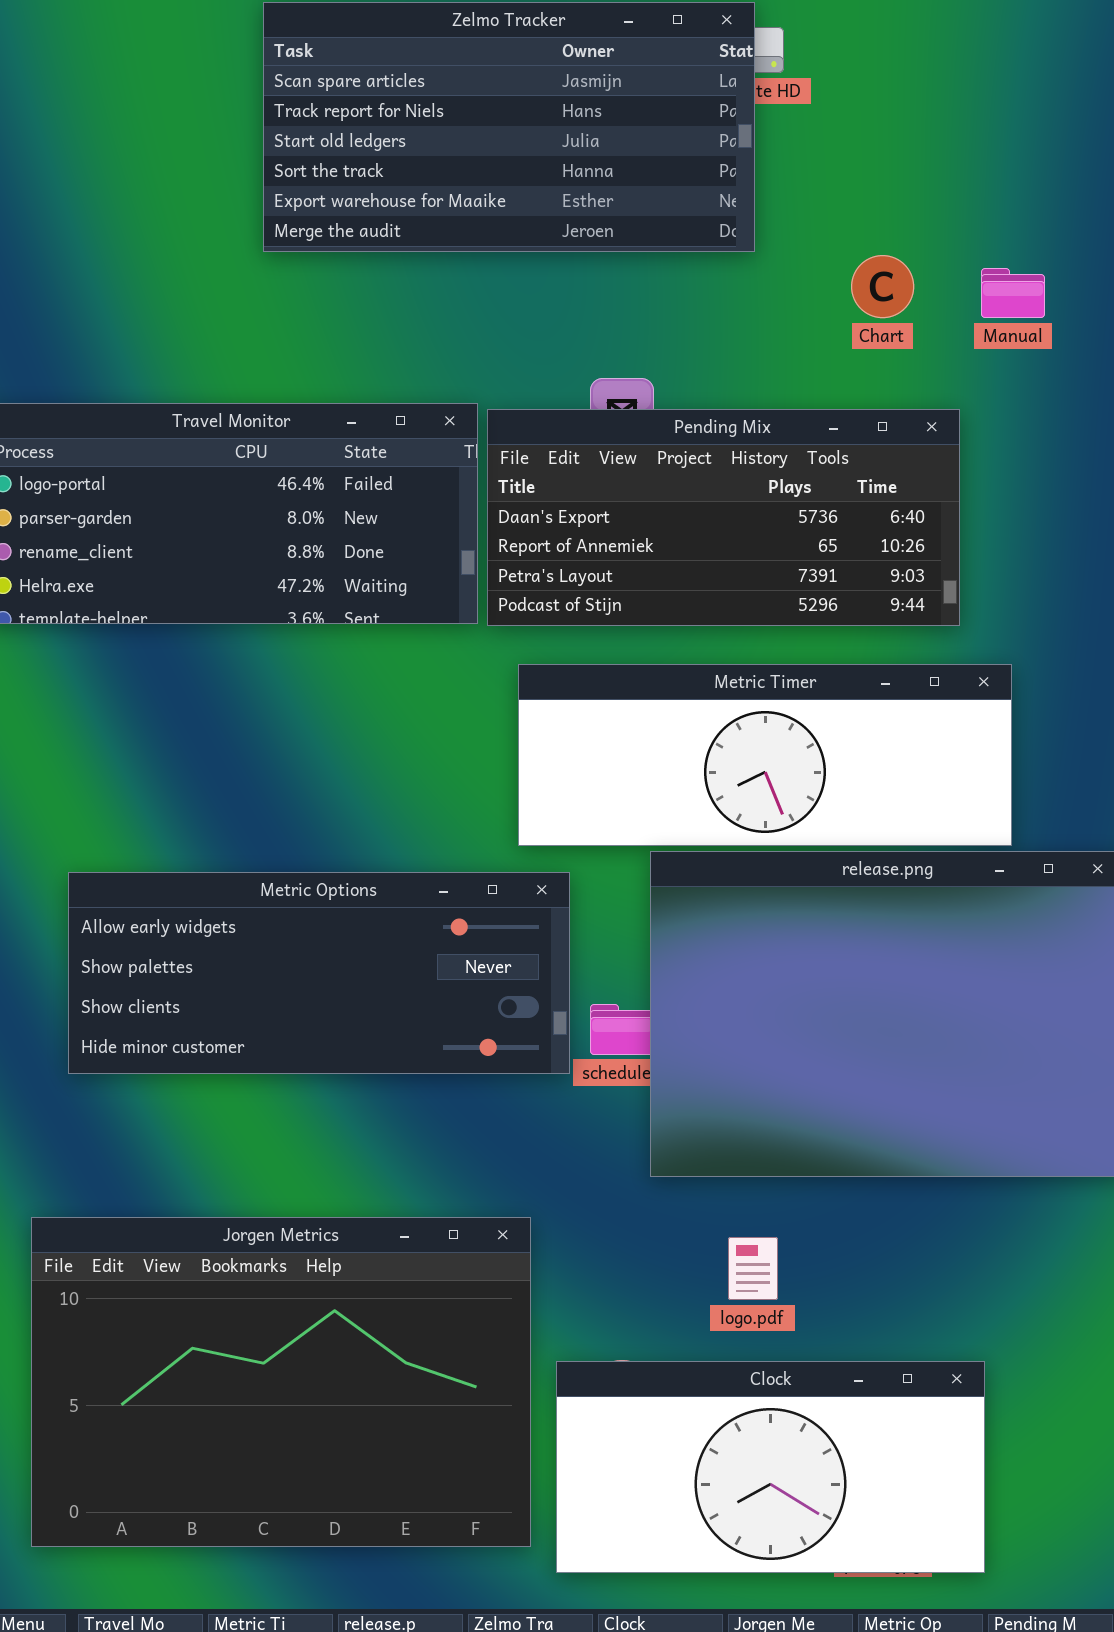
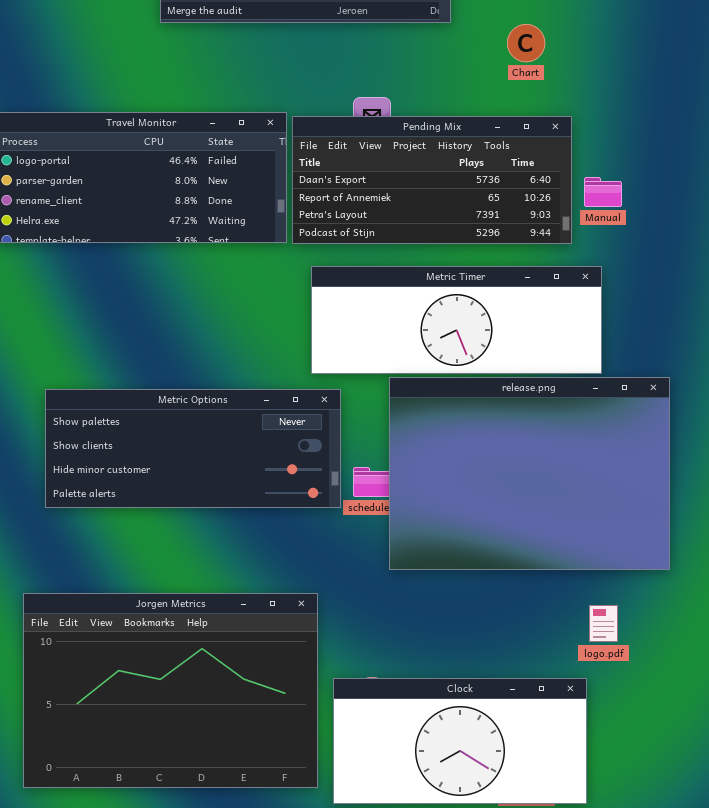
Manual: [981,268,1045,318] -> [584,177,622,207], moved
Metric Options: [68,872,570,1074] -> [45,389,341,508], scrolled down 1 row
logo.pdf: [728,1237,778,1300] -> [589,605,618,642], moved

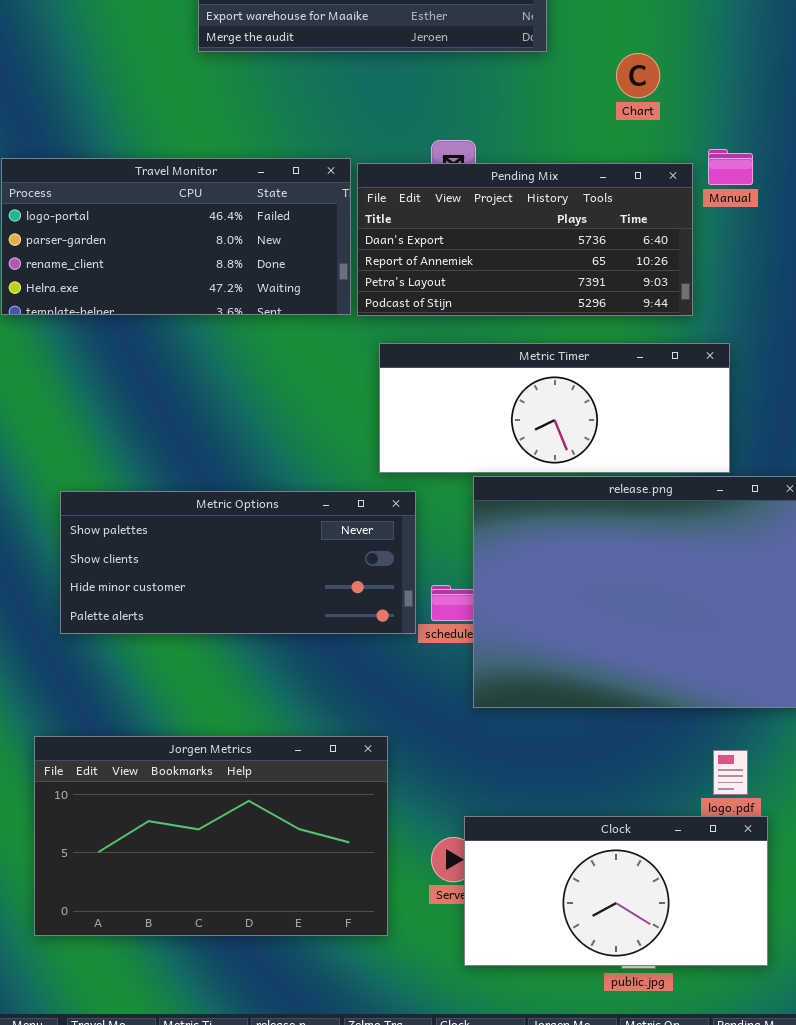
Manual: [584,177,622,207] -> [708,149,753,185], moved
Jorgen Metrics: [23,593,318,788] -> [34,736,388,936], resized
Clock: [333,678,587,804] -> [464,816,768,966], moved

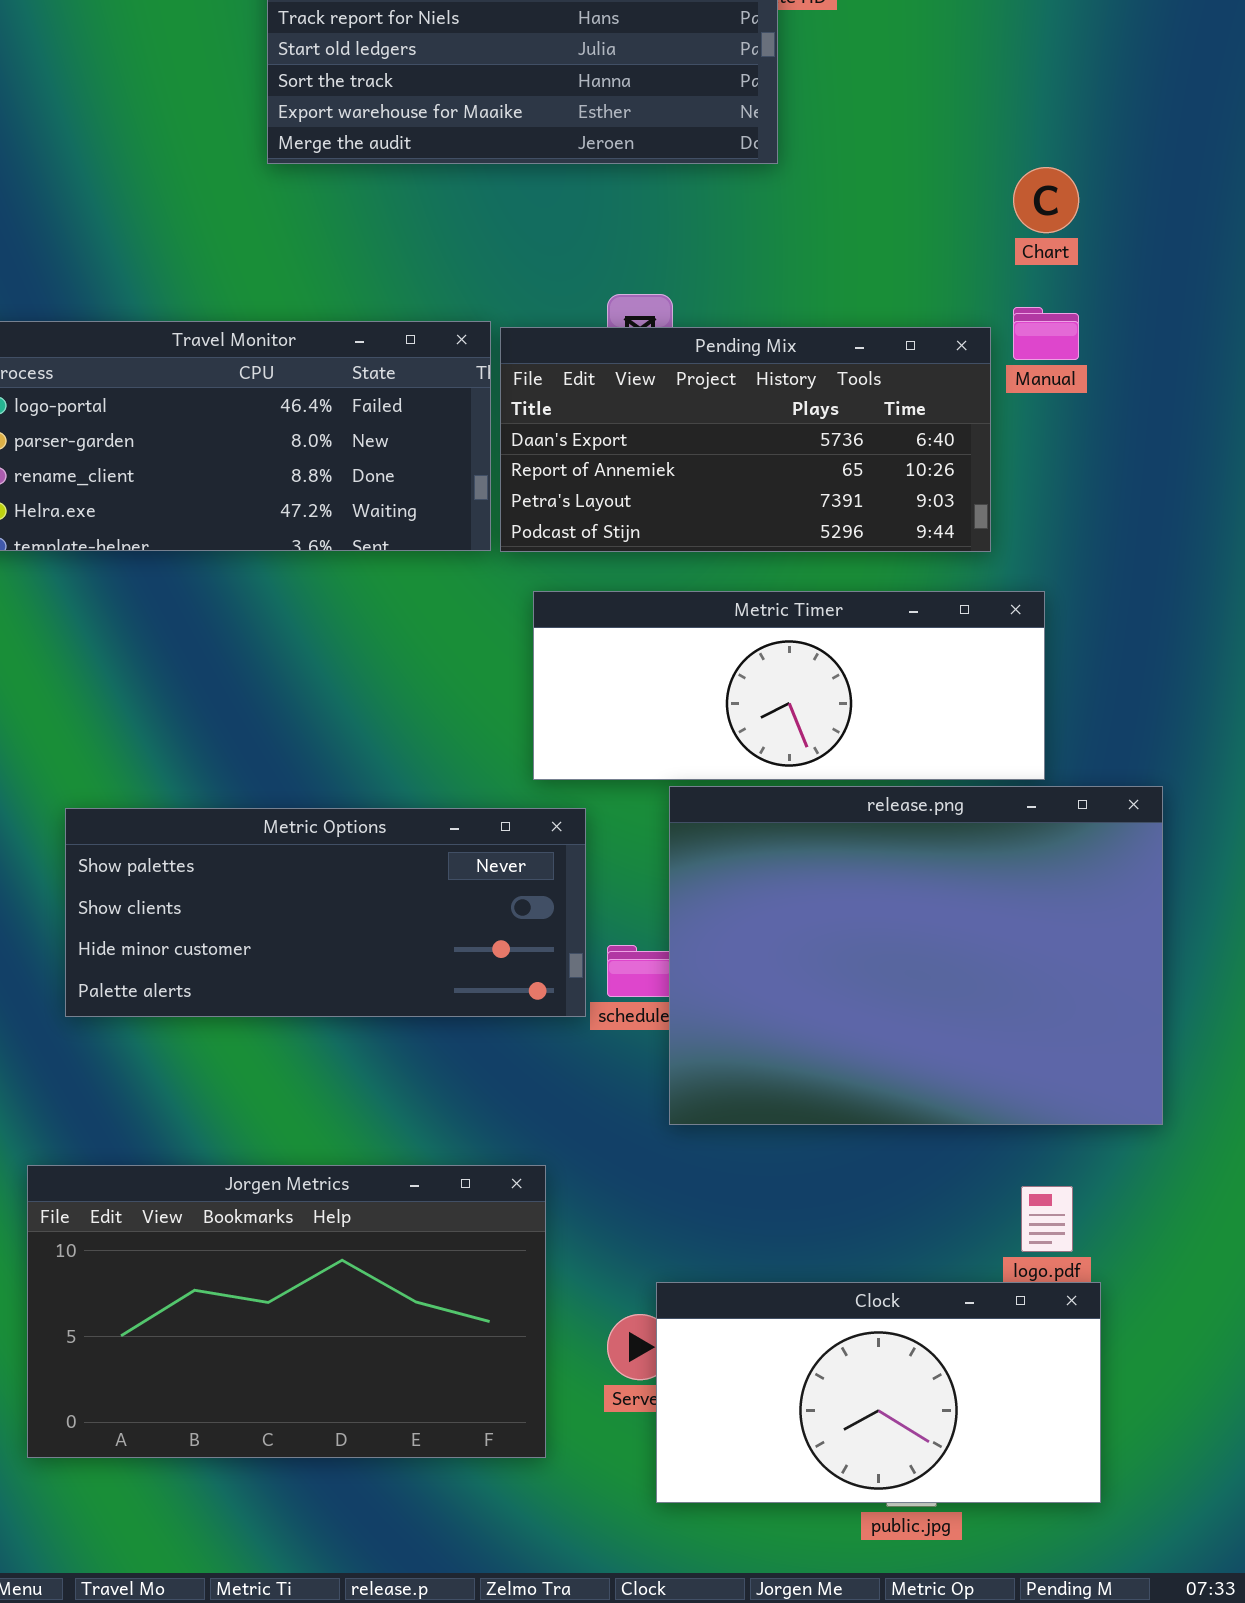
Chart: [616,53,660,98] -> [1013,167,1079,233], moved

